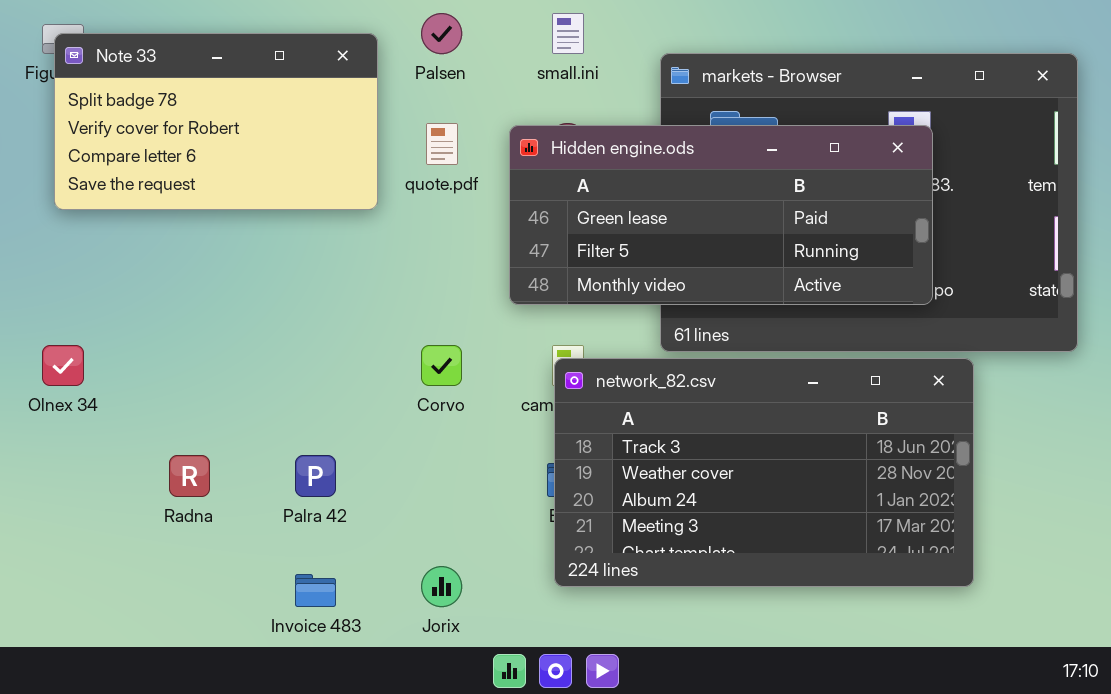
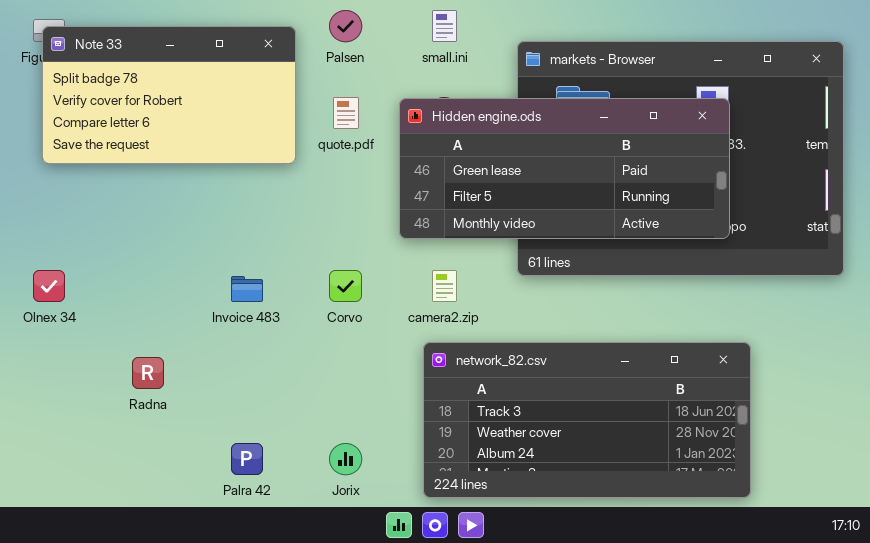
network_82.csv: [554,358,974,587] -> [423,342,751,498], moved, resized
Palra 42: [295,455,336,497] -> [231,443,263,475], moved
Invoice 483: [295,574,336,607] -> [231,276,263,302], moved

